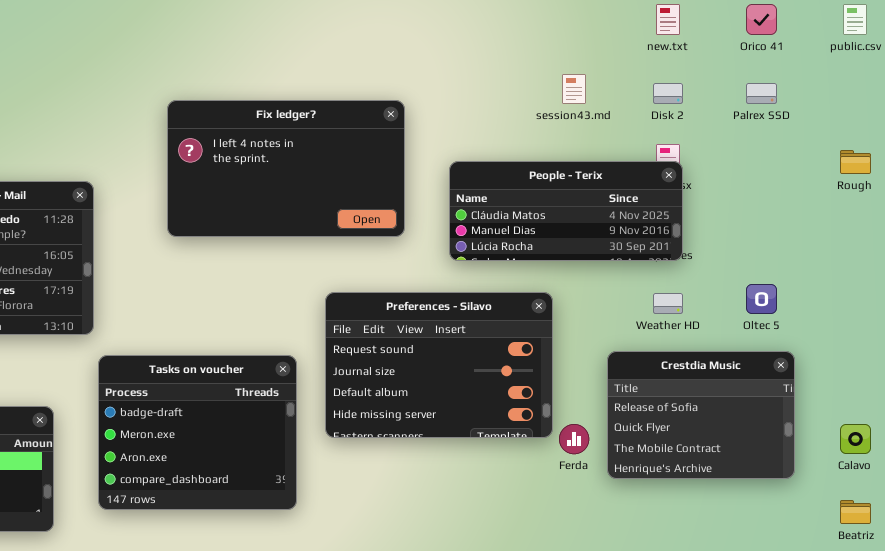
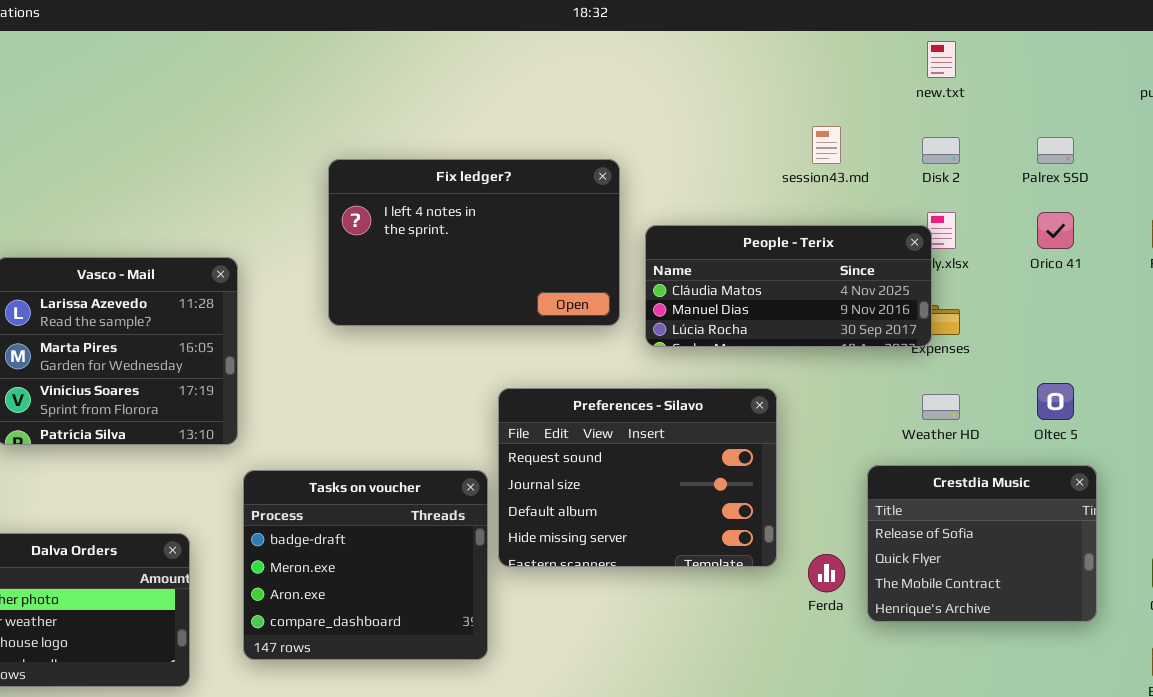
Orico 41: [746,4,777,35] -> [1037,212,1074,249], moved
People - Terix: [449,161,683,261] -> [645,225,932,347], moved
Preferences - Silavo: [325,292,553,438] -> [498,388,777,567], moved

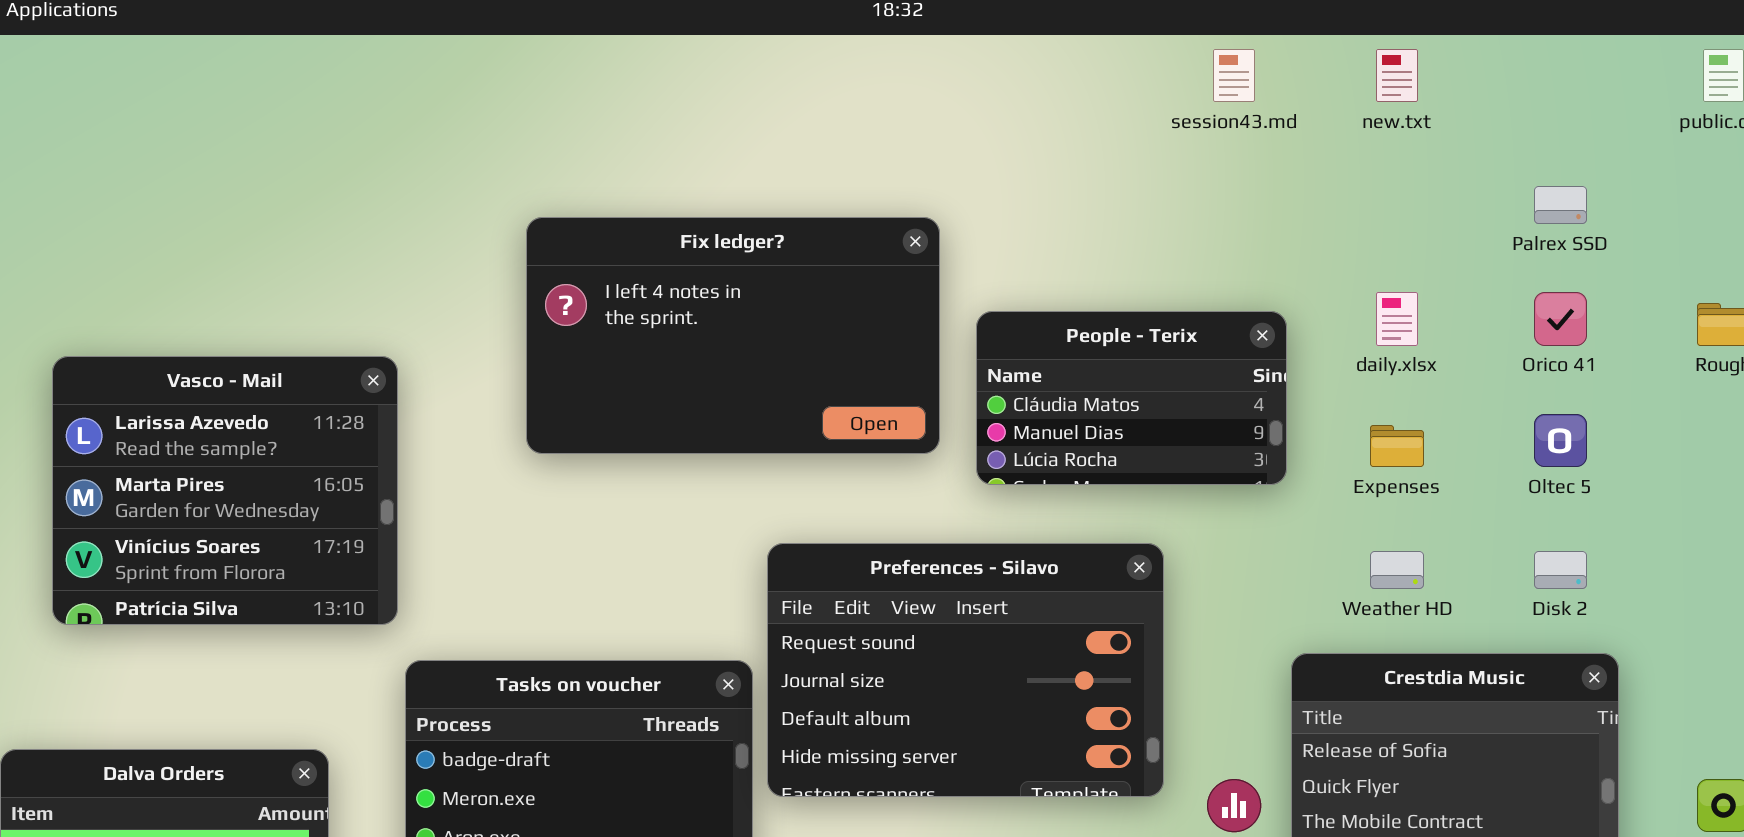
session43.md: [812,126,841,164] -> [1213,49,1255,102], moved
Disk 2: [922,137,960,164] -> [1534,551,1587,589], moved
People - Terix: [645,225,932,347] -> [976,311,1287,485], resized
Oltec 5: [1037,383,1074,420] -> [1534,414,1587,467], moved

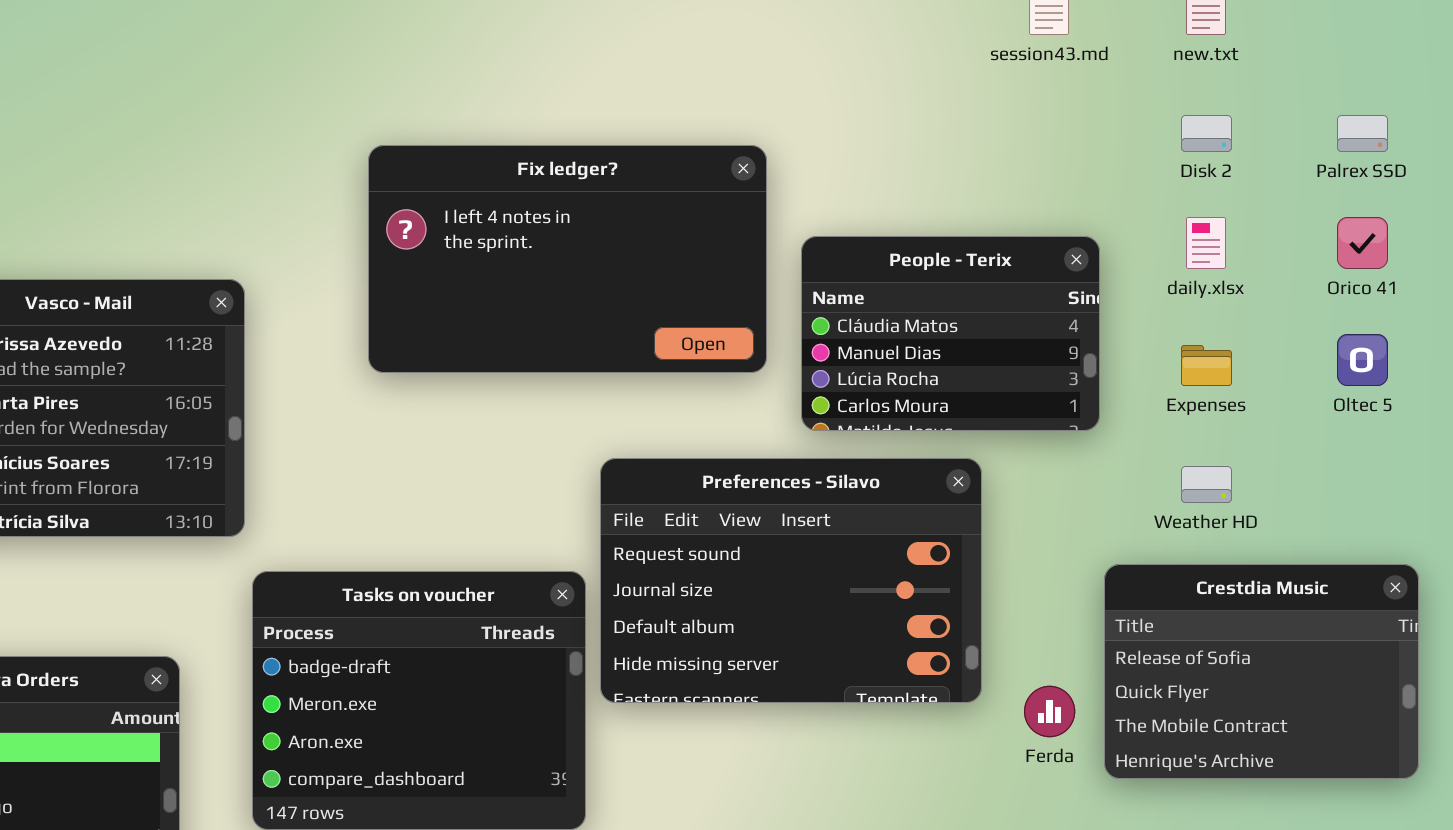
People - Terix: [976,311,1287,485] -> [801,236,1100,431], resized
Disk 2: [1534,551,1587,589] -> [1181,115,1232,152], moved

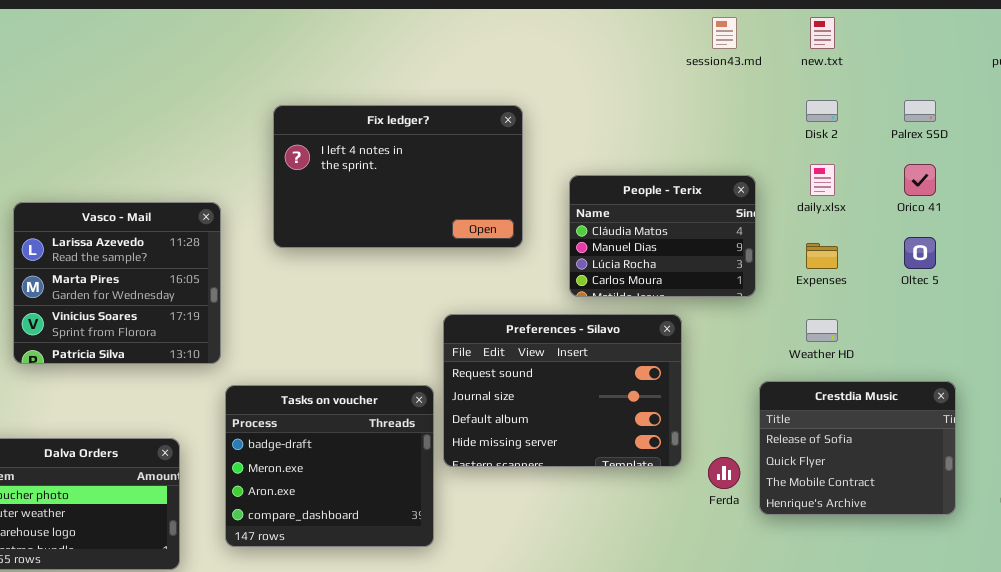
Fix ledger?: [368,145,767,373] -> [273,105,523,248], moved

